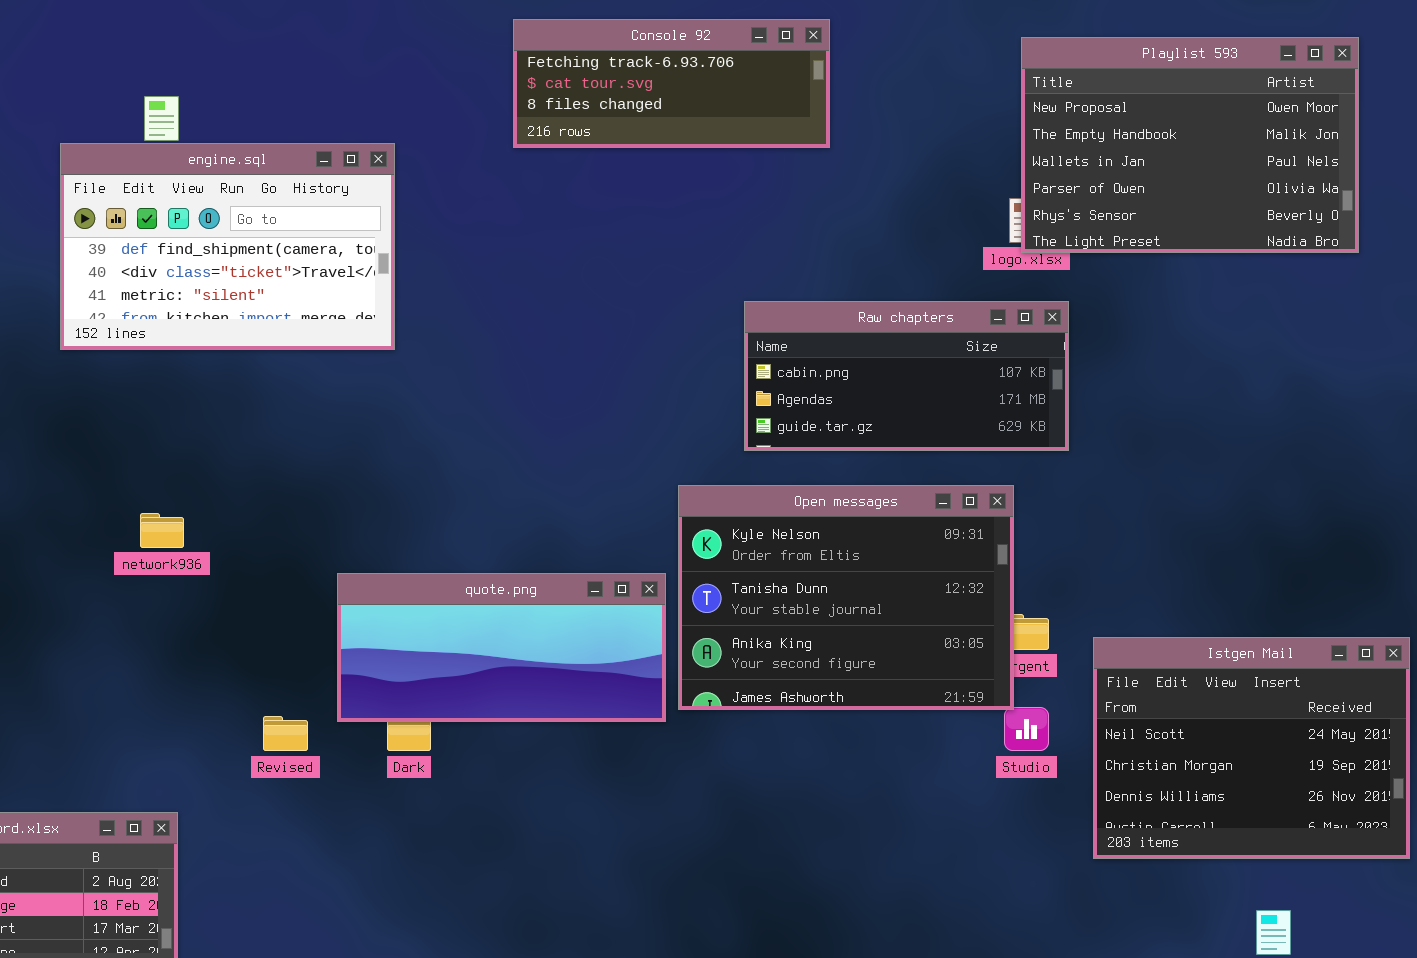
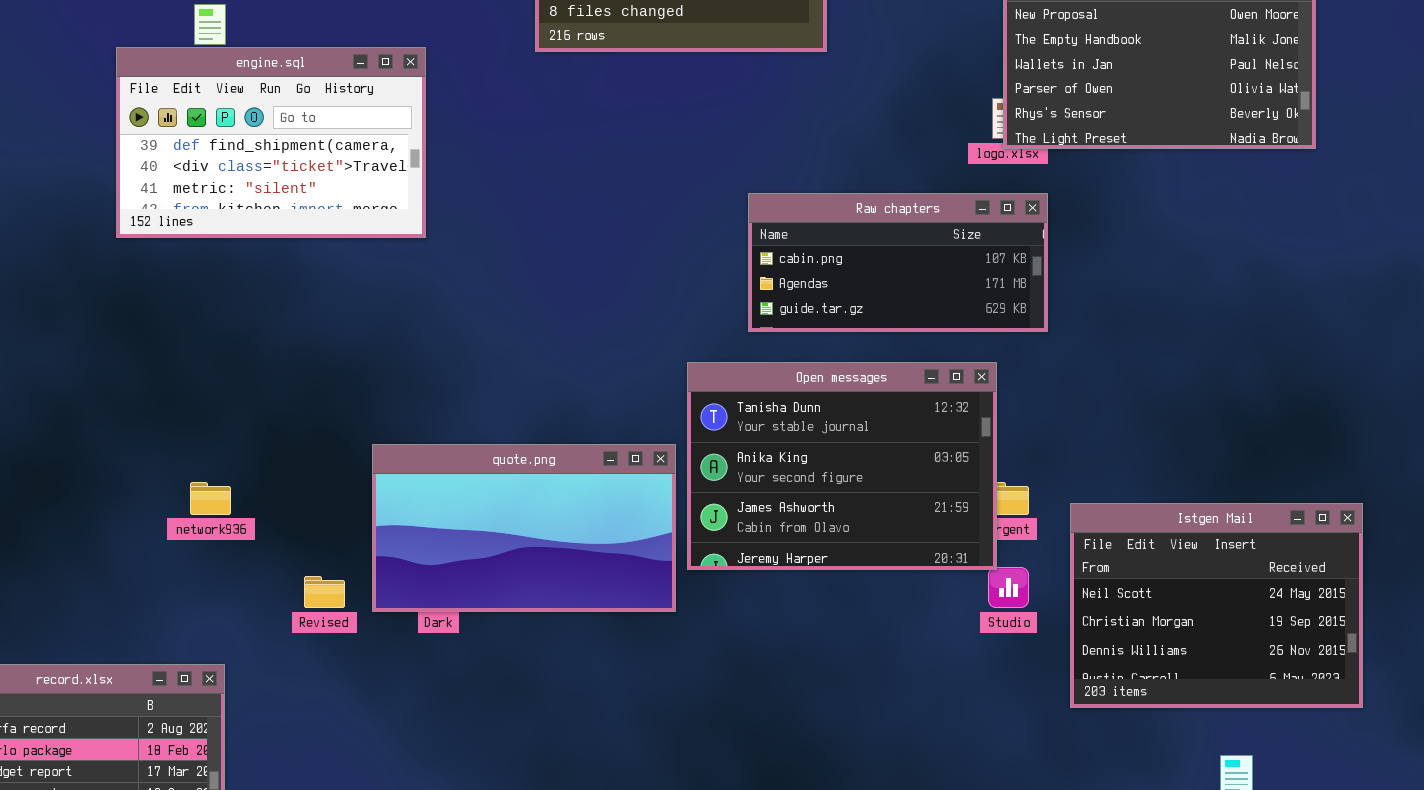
Open messages: [678,485,1014,710] -> [687,362,997,570], scrolled down 1 row
network936: [140,513,184,548] -> [190,482,231,515], moved
quote.png: [337,573,666,722] -> [372,444,676,612], resized

